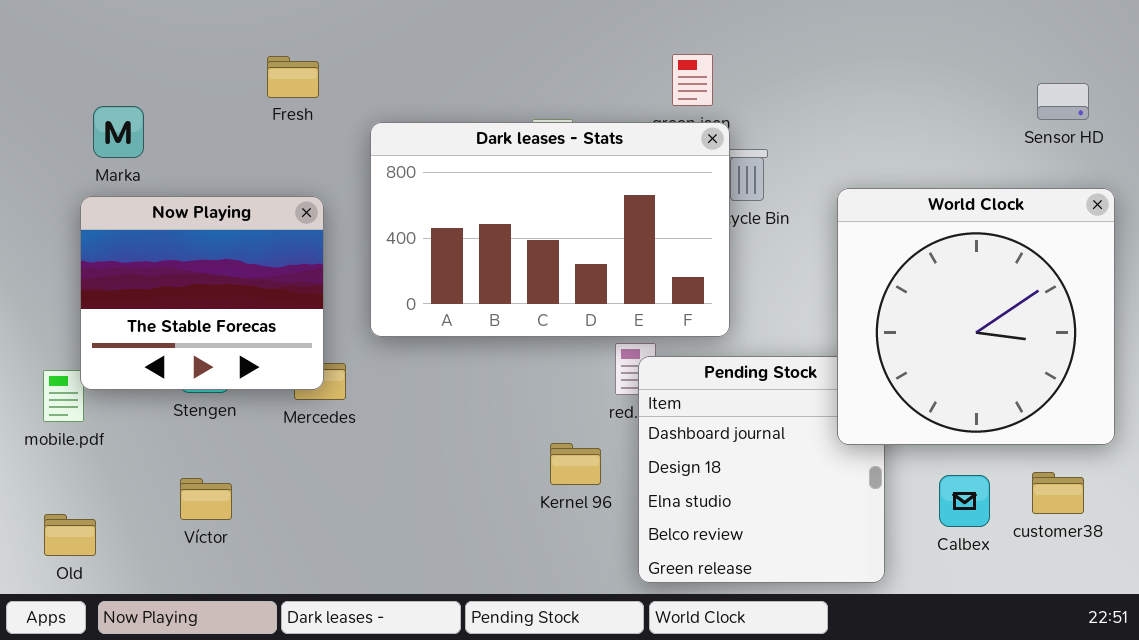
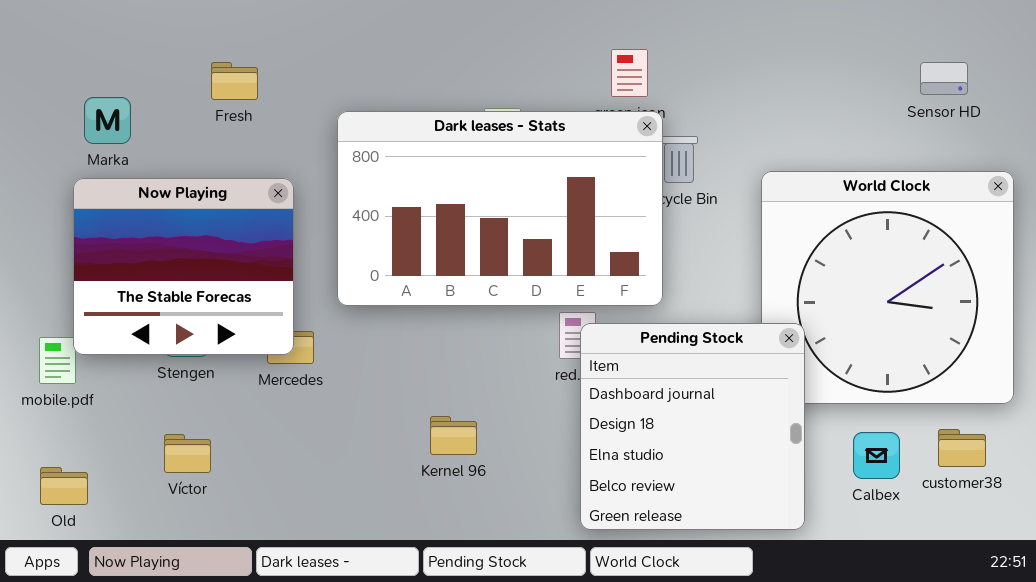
Fresh: [267,56,319,98] -> [211,62,258,100], moved
Sensor HD: [1037,83,1089,120] -> [920,62,968,95], moved
Pending Stock: [638,356,885,583] -> [580,323,805,530], raised
Kernel 96: [550,443,601,485] -> [430,416,477,455], moved

